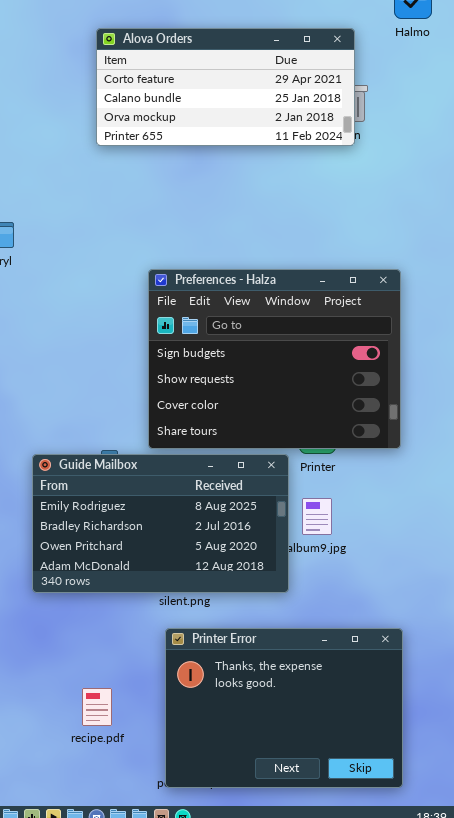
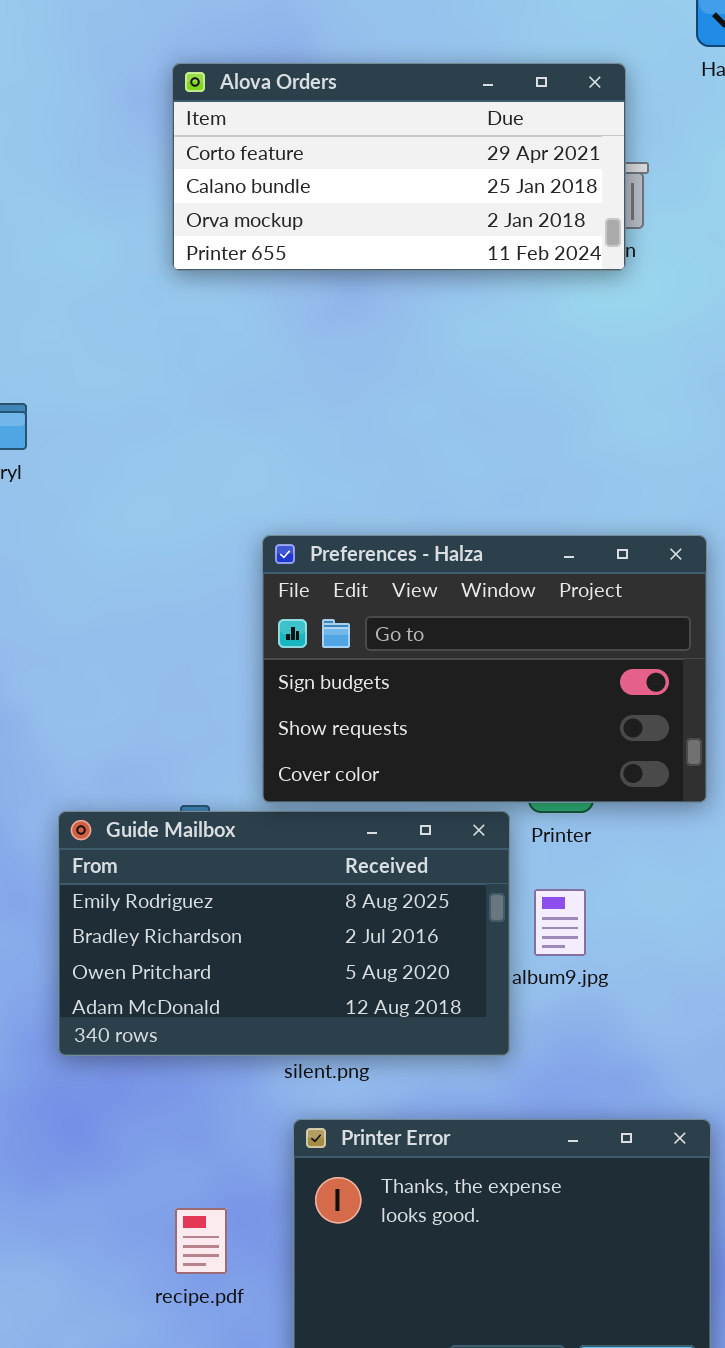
Preferences - Halza: [148,269,401,449] -> [262,535,707,803], resized
recipe.pdf: [82,688,112,726] -> [175,1208,227,1274], moved

